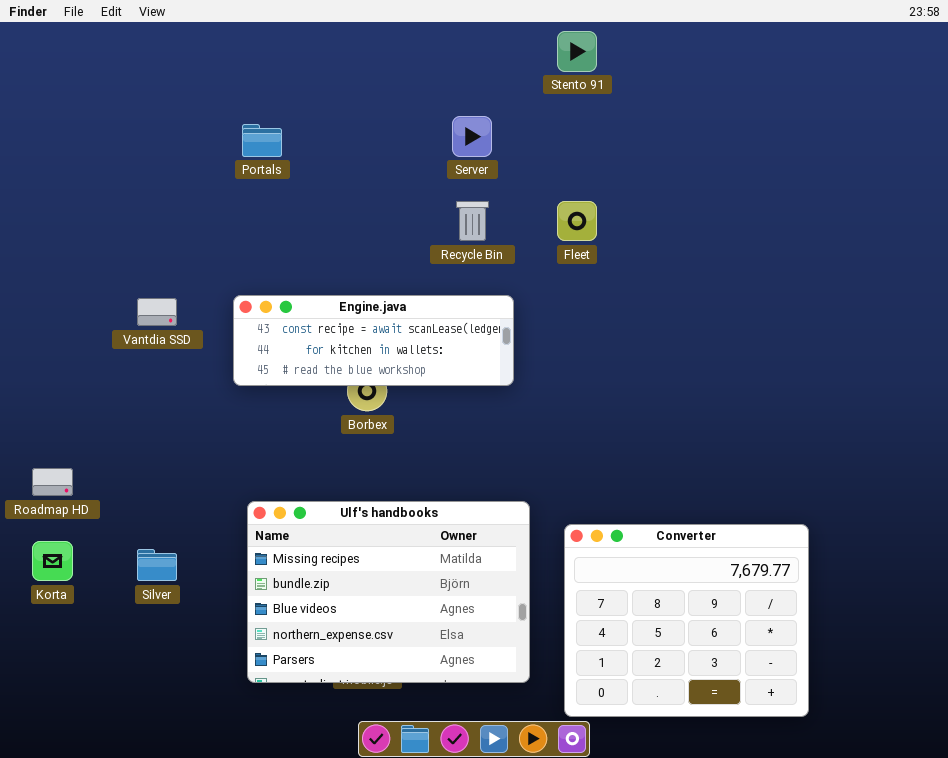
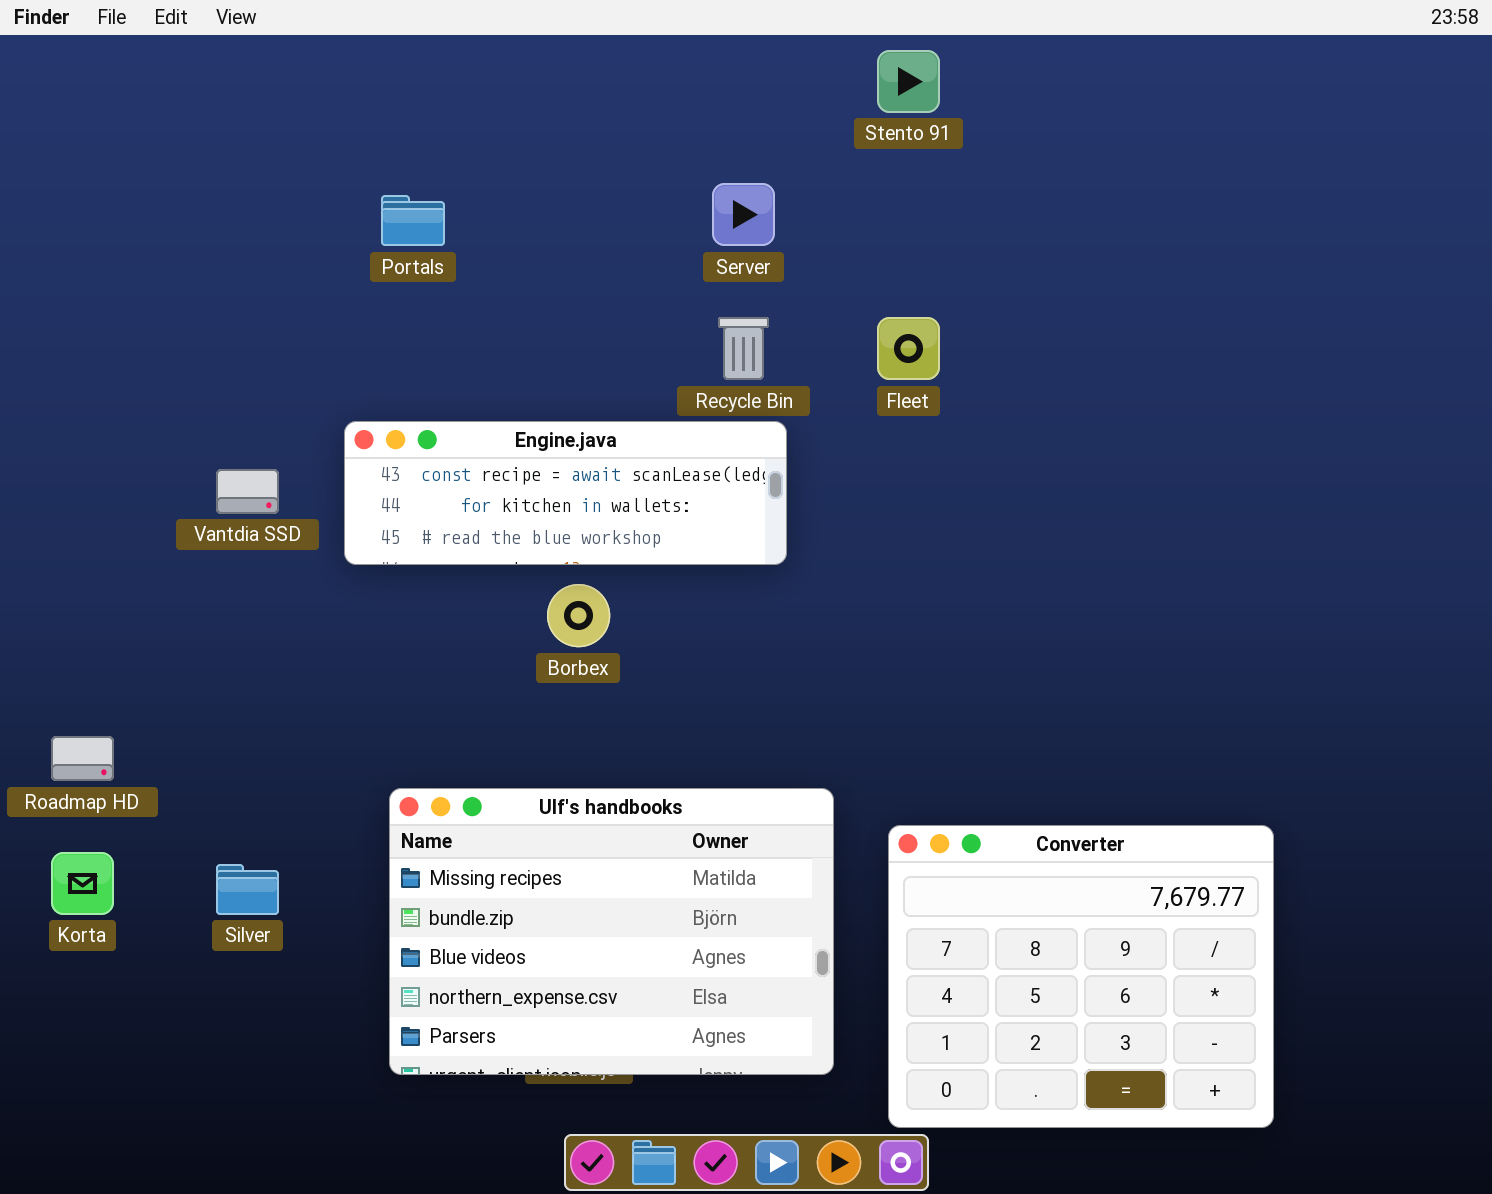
Engine.java: [233,295,514,386] -> [344,421,787,565], moved

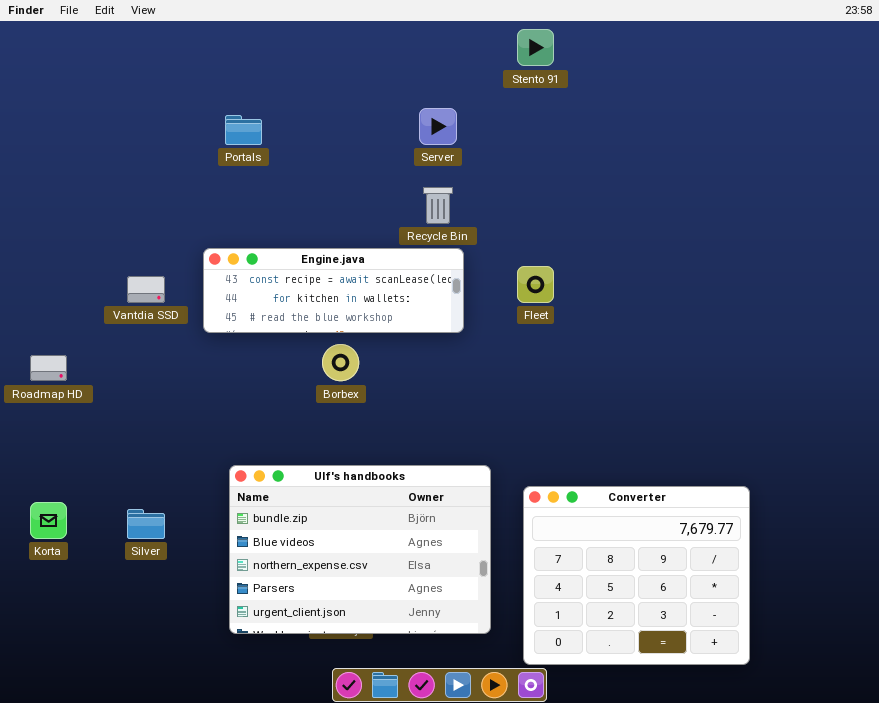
Fleet: [877,317,940,380] -> [517,266,554,303], moved
Roadmap HD: [51,736,114,781] -> [30,355,67,381], moved
Ulf's handbooks: [389,788,834,1075] -> [229,465,491,634], scrolled down 1 row

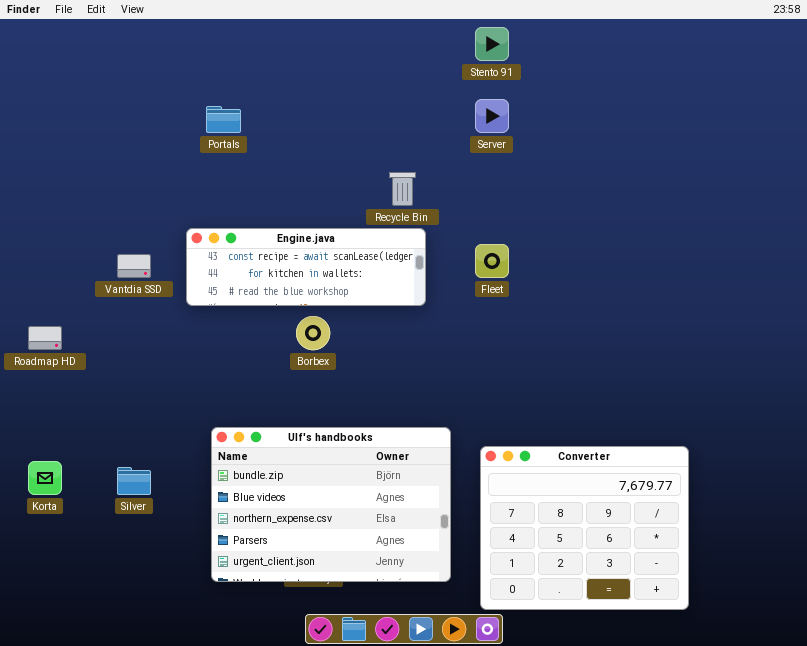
Server: [419,108,457,145] -> [475,99,509,133], moved

